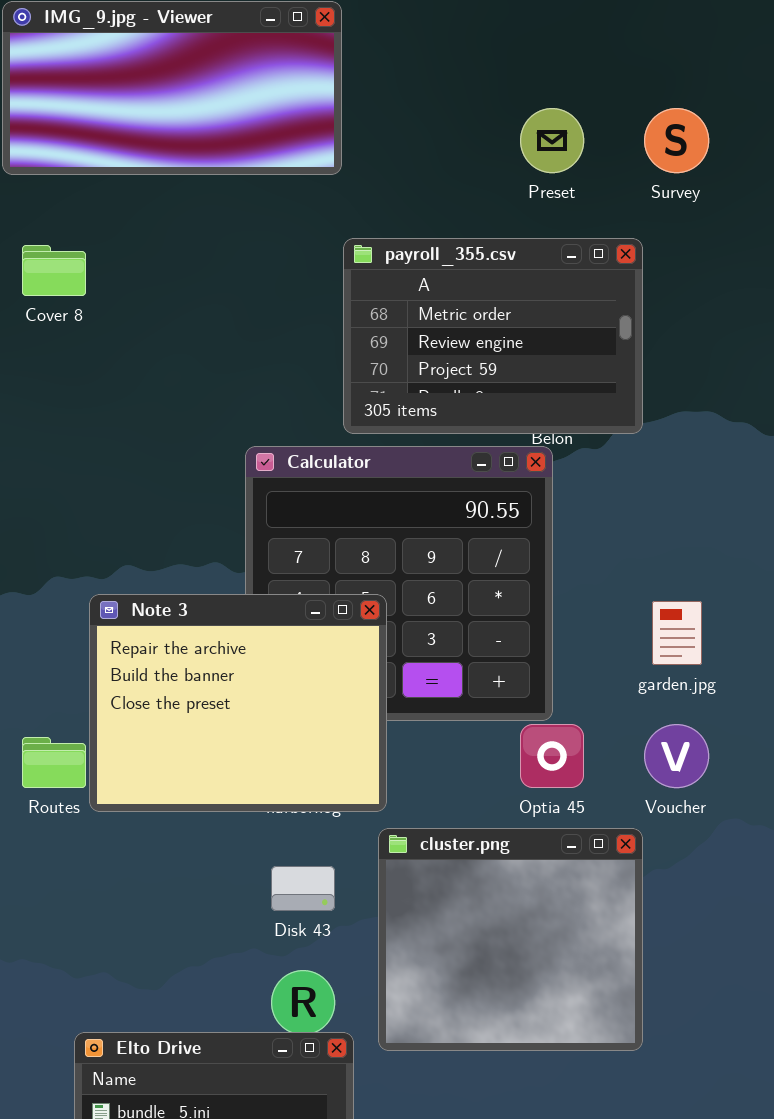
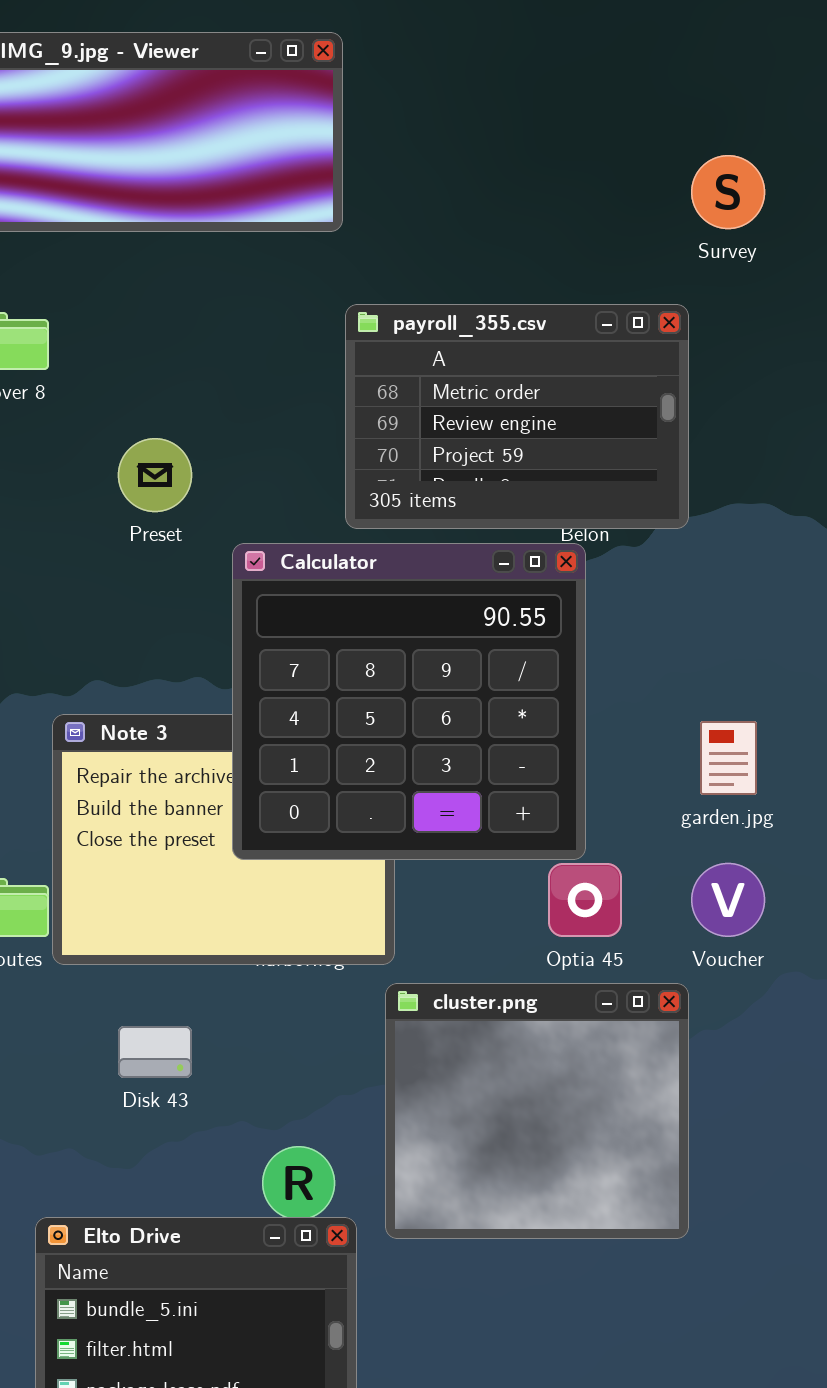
Preset: [520,108,584,173] -> [118,438,192,512], moved
Calculator: [245,446,553,721] -> [232,543,586,860], raised
Disk 43: [271,866,335,911] -> [118,1026,192,1078], moved

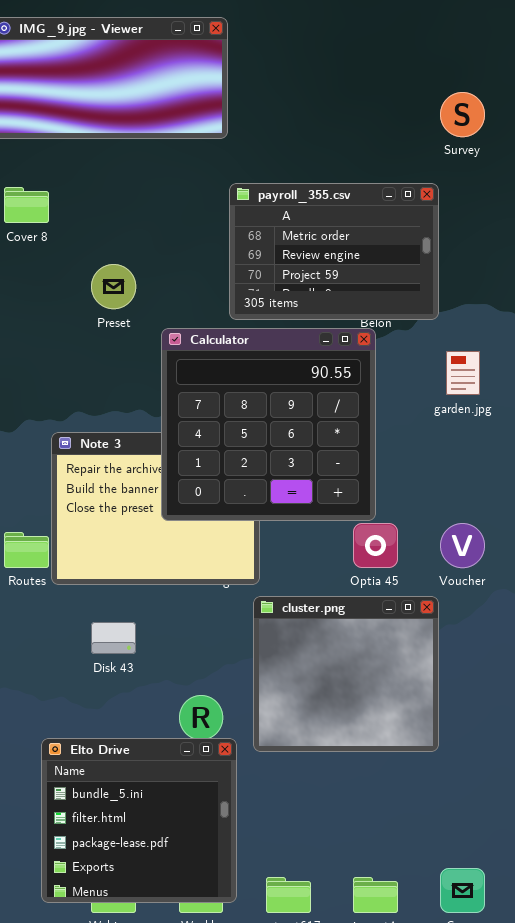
garden.jpg: [700,721,757,795] -> [446,351,480,395], moved

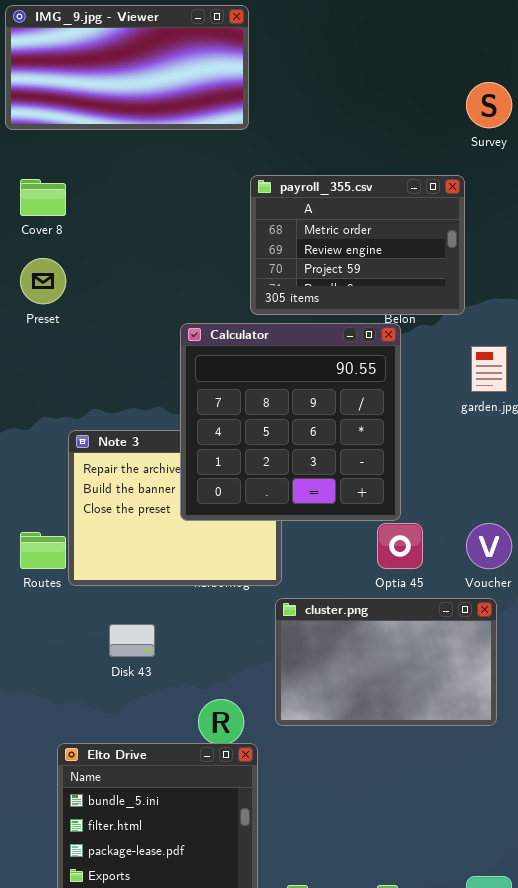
Preset: [91,264,136,309] -> [20,258,66,304], moved
cluster.png: [253,596,439,752] -> [275,598,497,726], resized

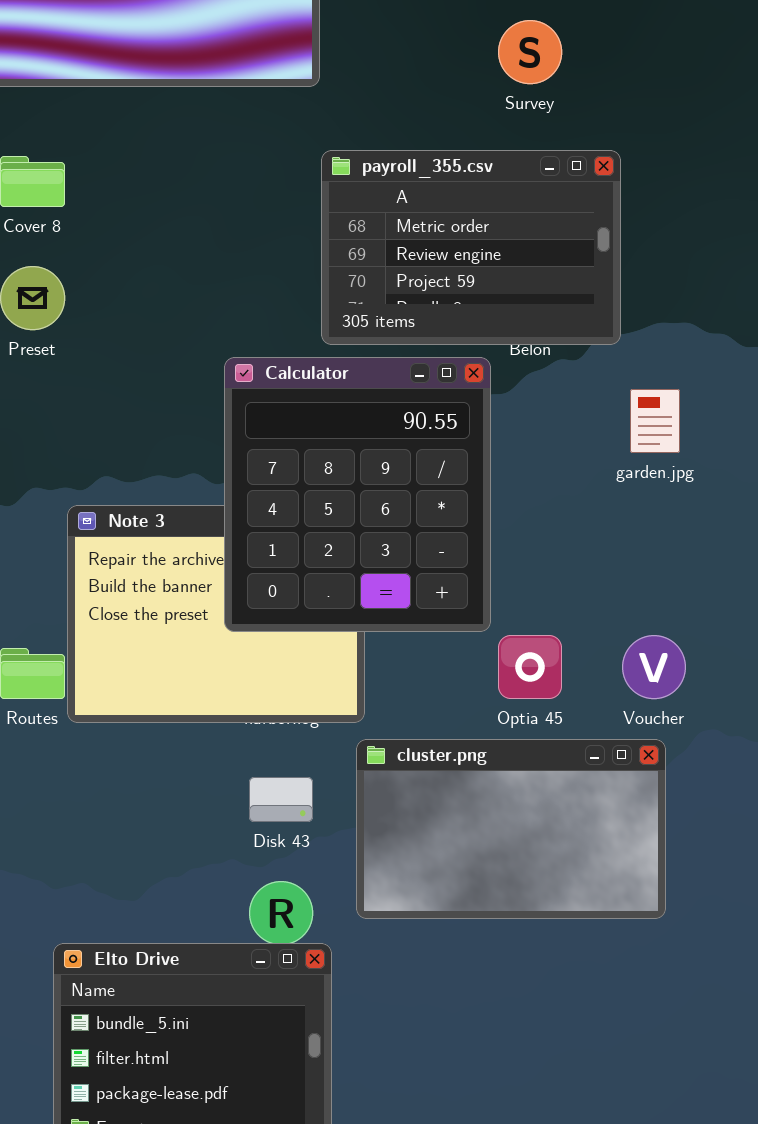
Survey: [466,82,512,128] -> [498,20,562,84], moved
Calculator: [180,323,401,521] -> [224,357,491,632], resized
Disk 43: [109,624,155,657] -> [249,777,313,822], moved

